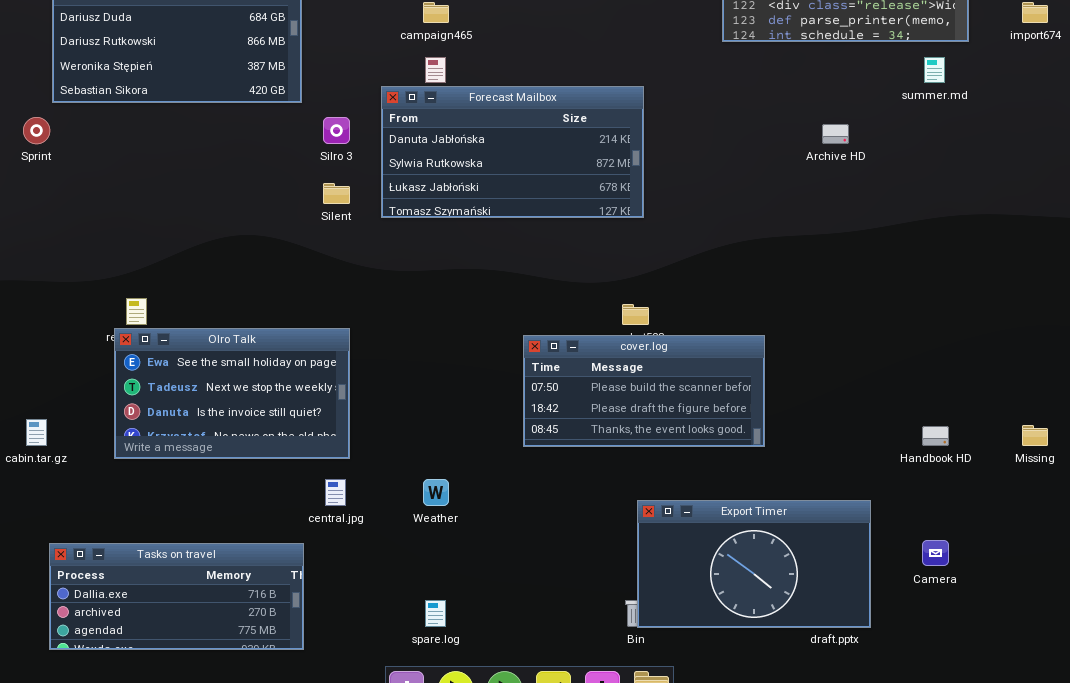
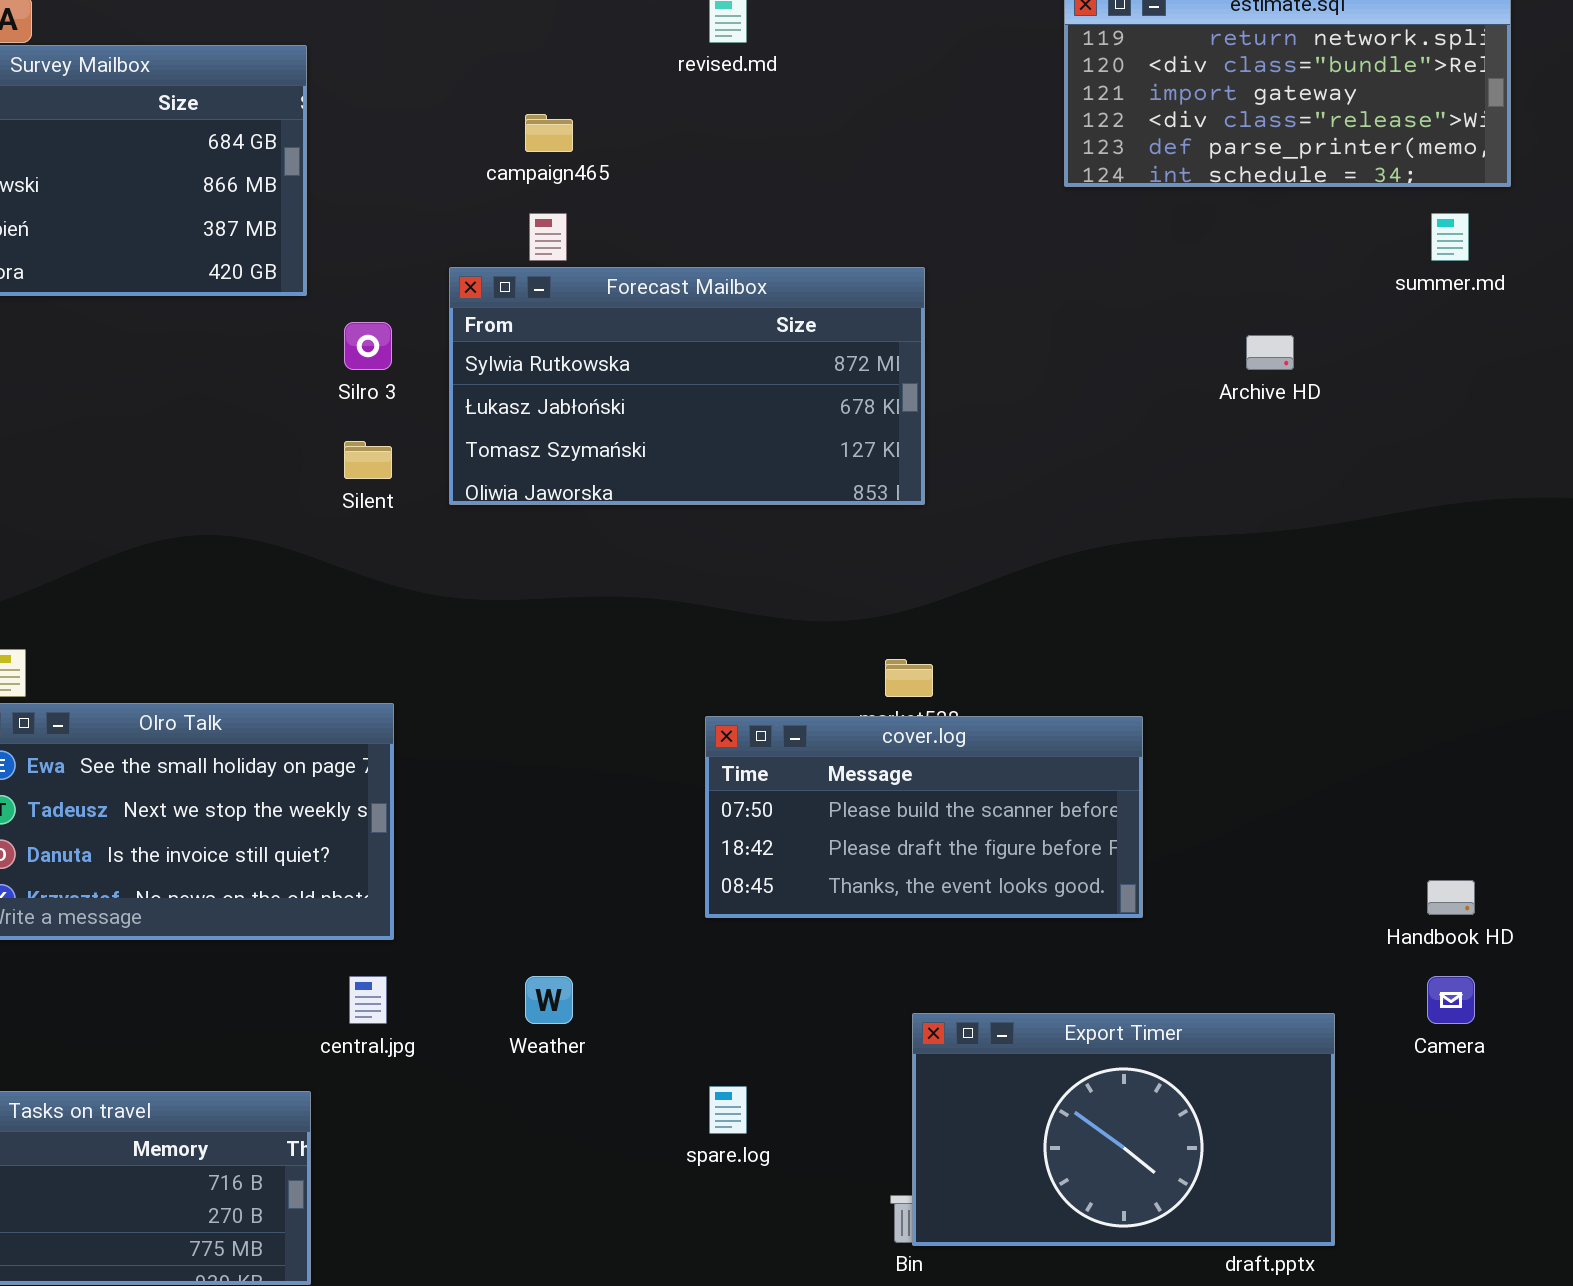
Forecast Mailbox: [381,86,644,218] -> [449,267,925,505], scrolled down 1 row
Camera: [922,540,949,566] -> [1427,976,1475,1024], moved
spare.log: [425,600,446,627] -> [709,1086,747,1134], moved

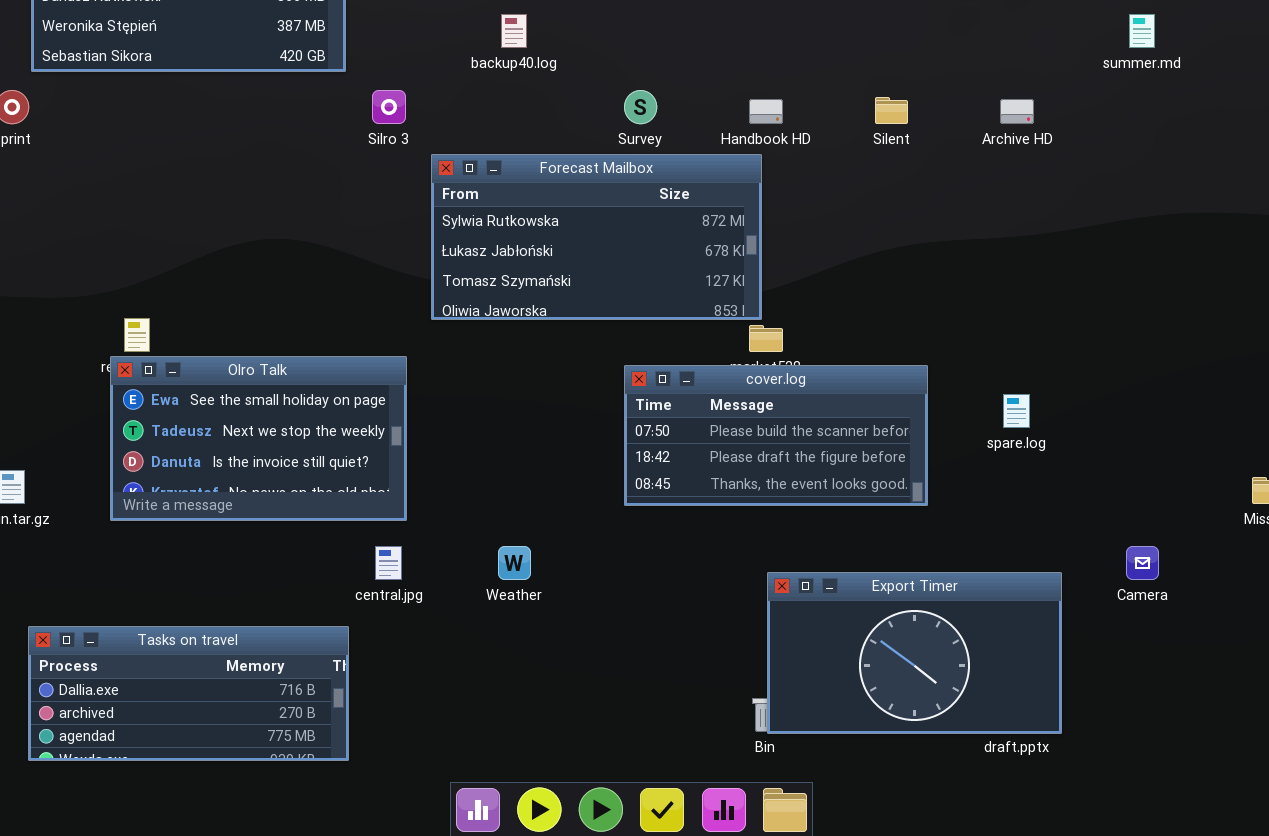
Forecast Mailbox: [449,267,925,505] -> [431,154,762,320], moved
Silent: [344,441,392,479] -> [875,97,908,124], moved
Handbook HD: [1427,880,1475,915] -> [749,99,783,124], moved
spare.log: [709,1086,747,1134] -> [1003,394,1030,428], moved

